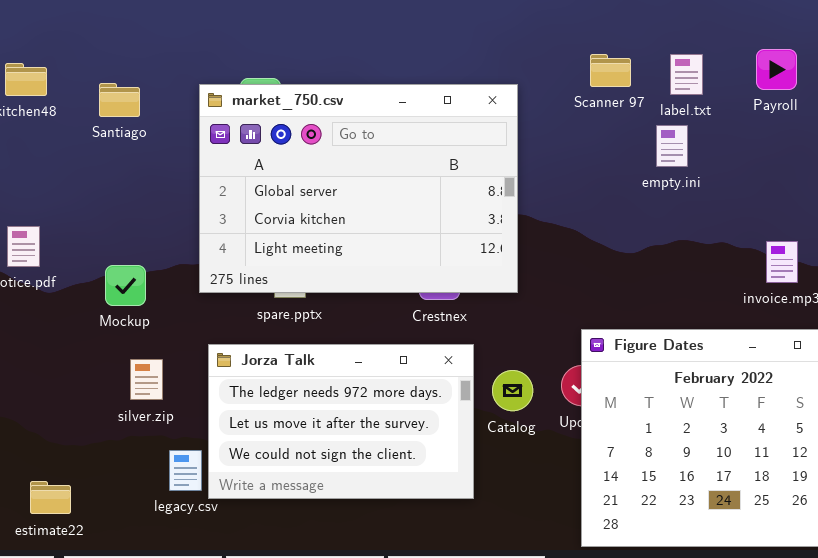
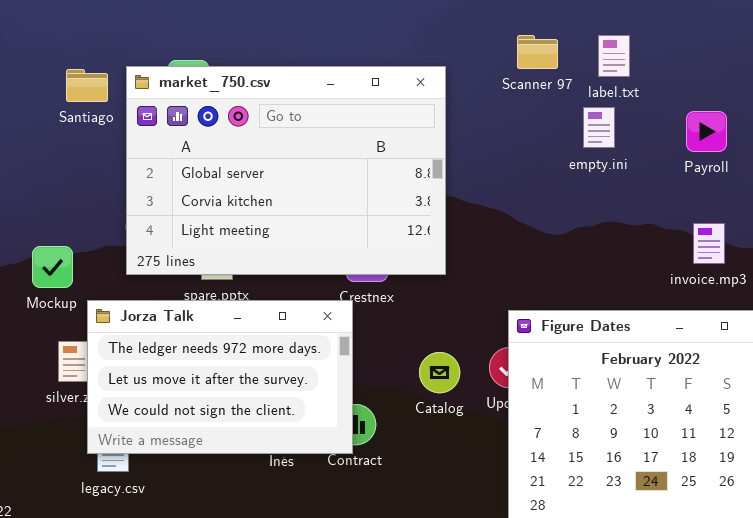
Payroll: [756,49,797,90] -> [686,111,727,152], moved
Santiago: [99,83,140,117] -> [66,69,108,102], moved
Jorza Talk: [208,344,474,499] -> [87,300,353,454], moved

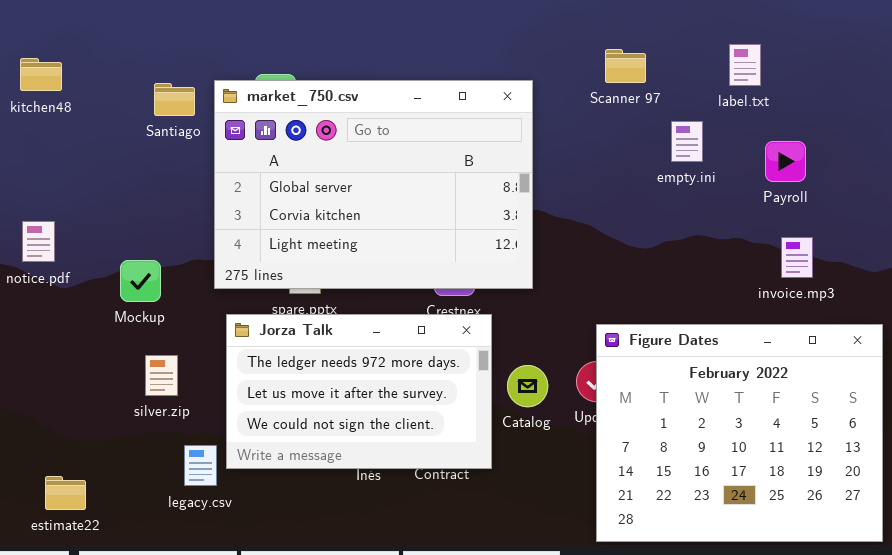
label.txt: [598,35,630,77] -> [729,44,761,86], moved
Payroll: [686,111,727,152] -> [765,141,806,182], moved
Jorza Talk: [87,300,353,454] -> [226,314,492,469], moved

